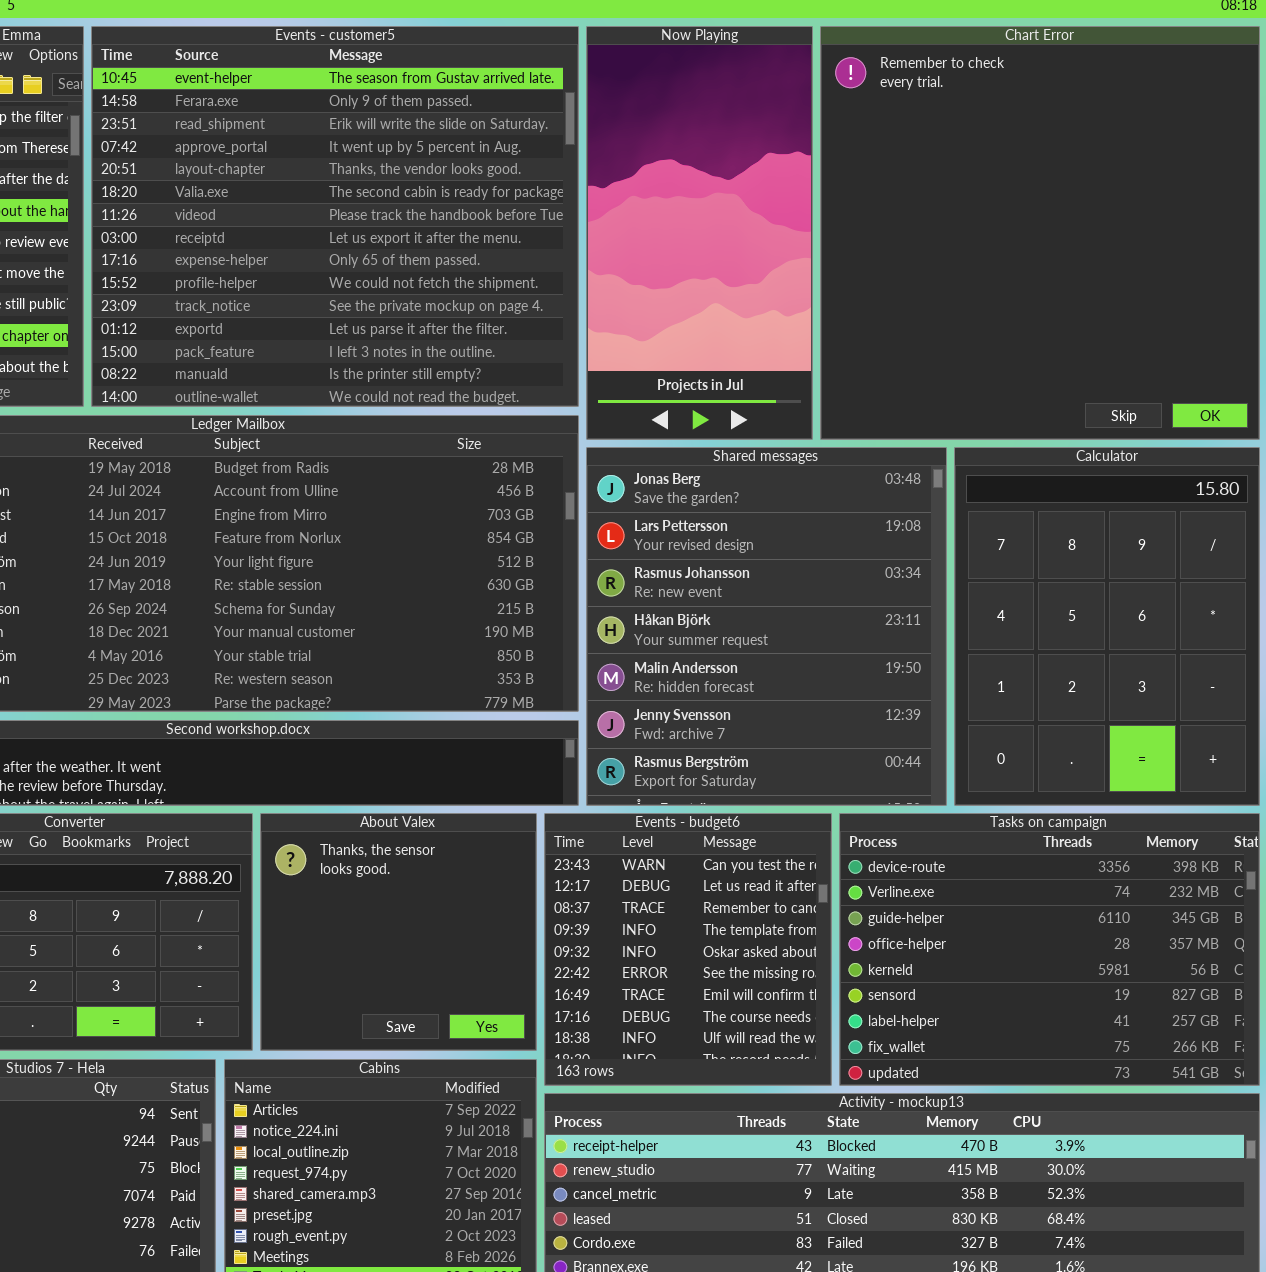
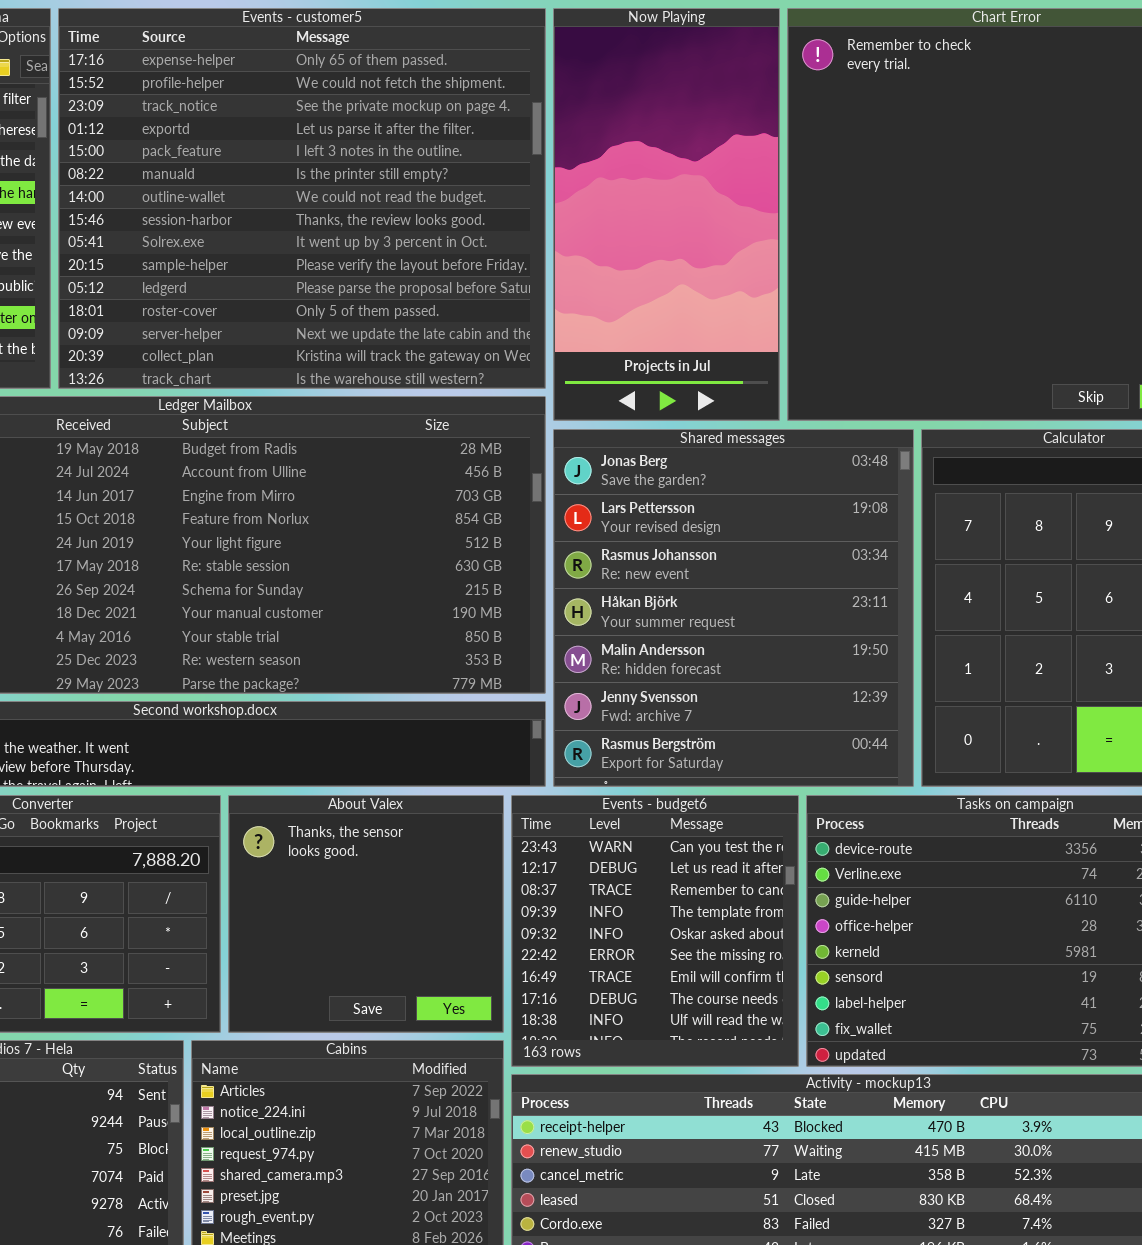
Events - customer5: [91,26,579,407] -> [58,8,546,389], scrolled down 8 rows

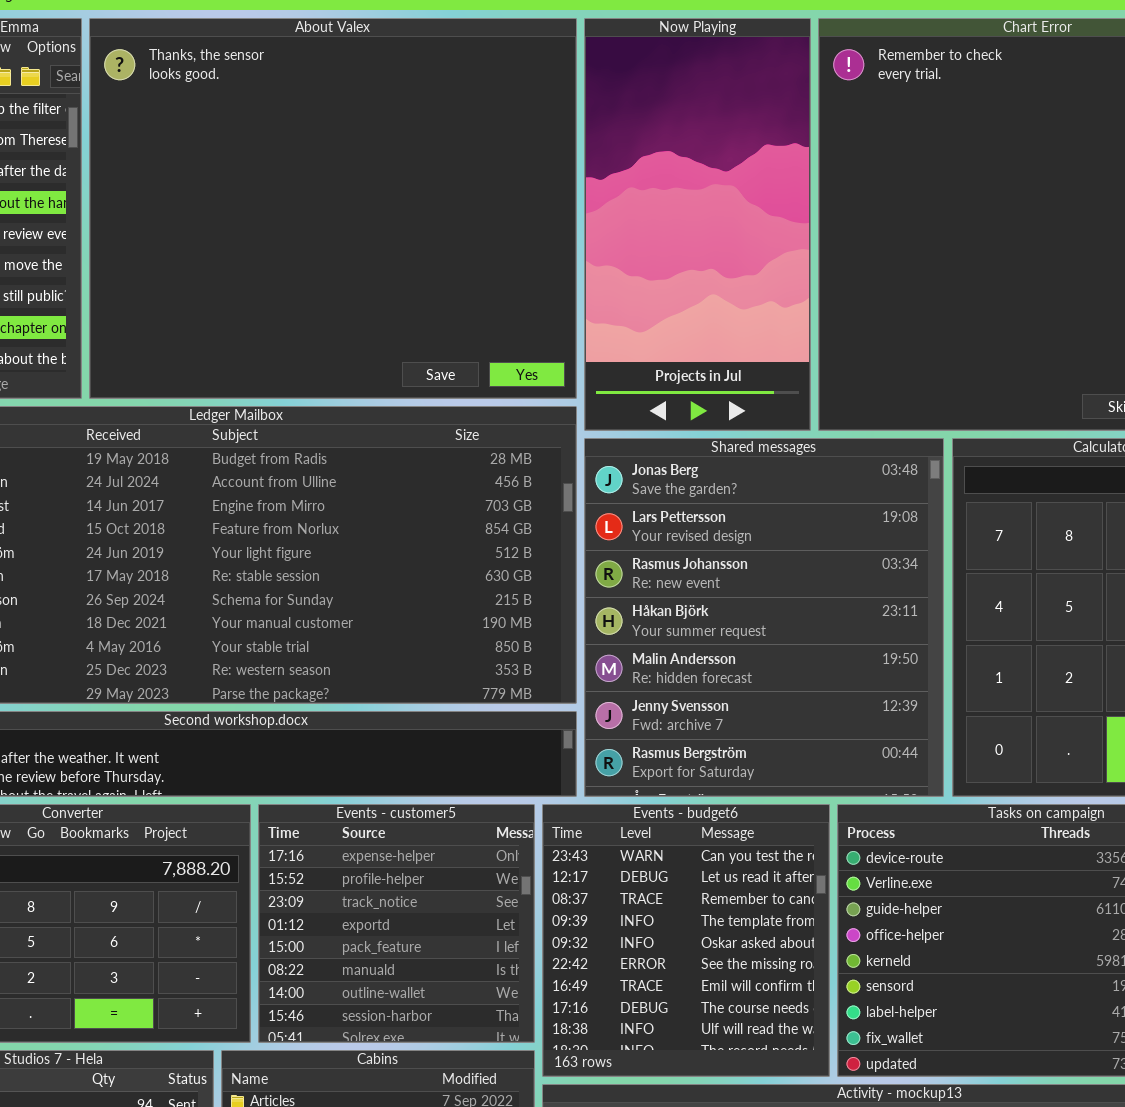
Events - customer5: [58,8,546,389] -> [258,804,535,1043], moved, resized
About Valex: [228,795,504,1033] -> [89,18,577,399], moved, resized

